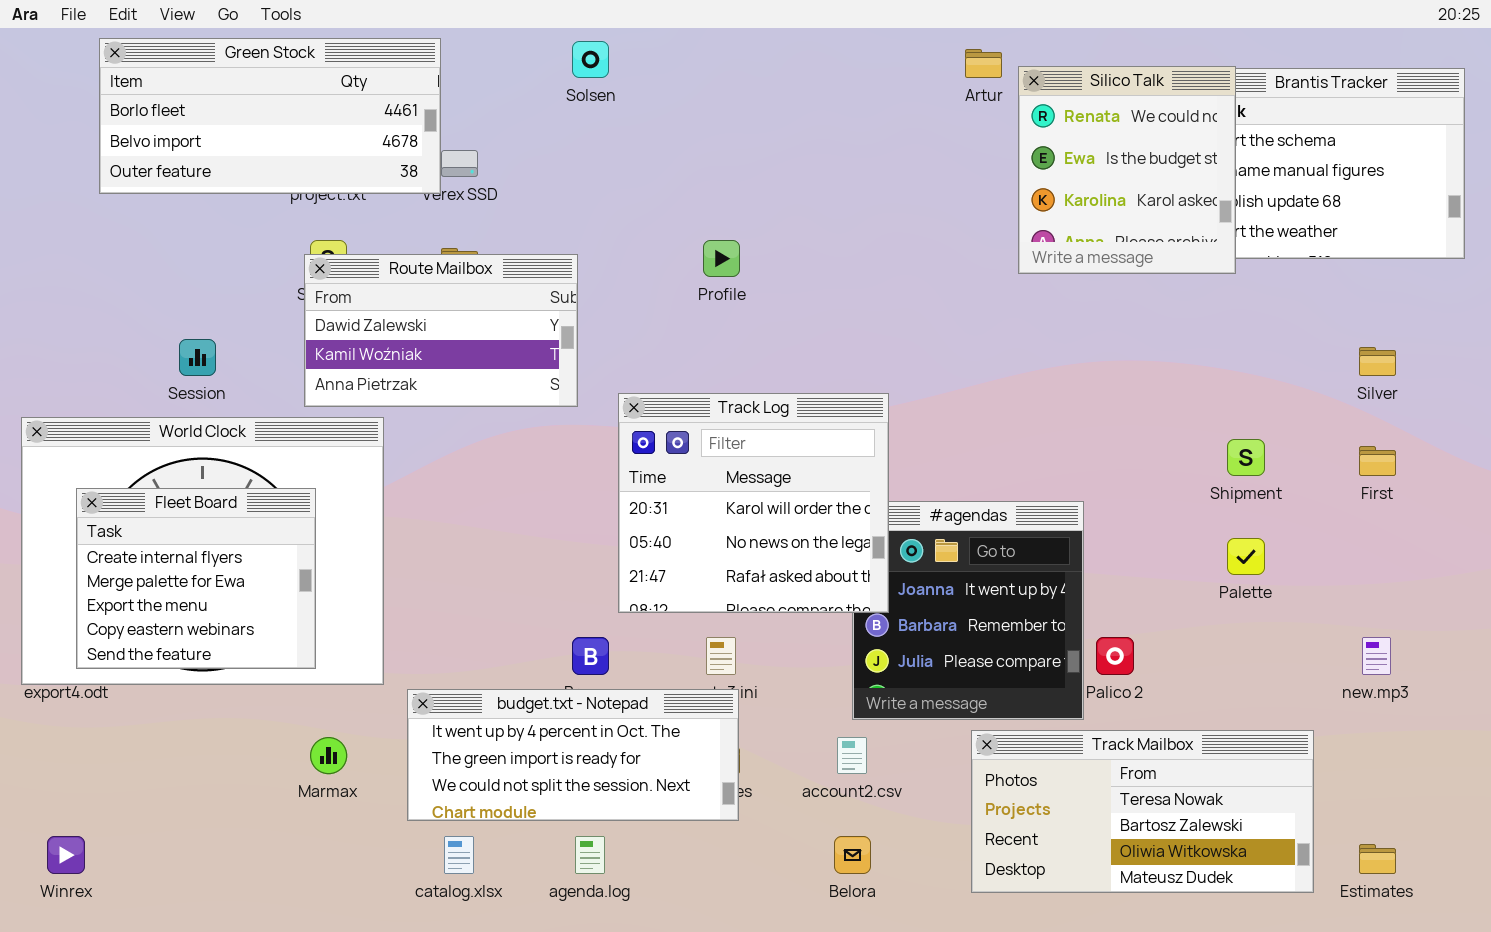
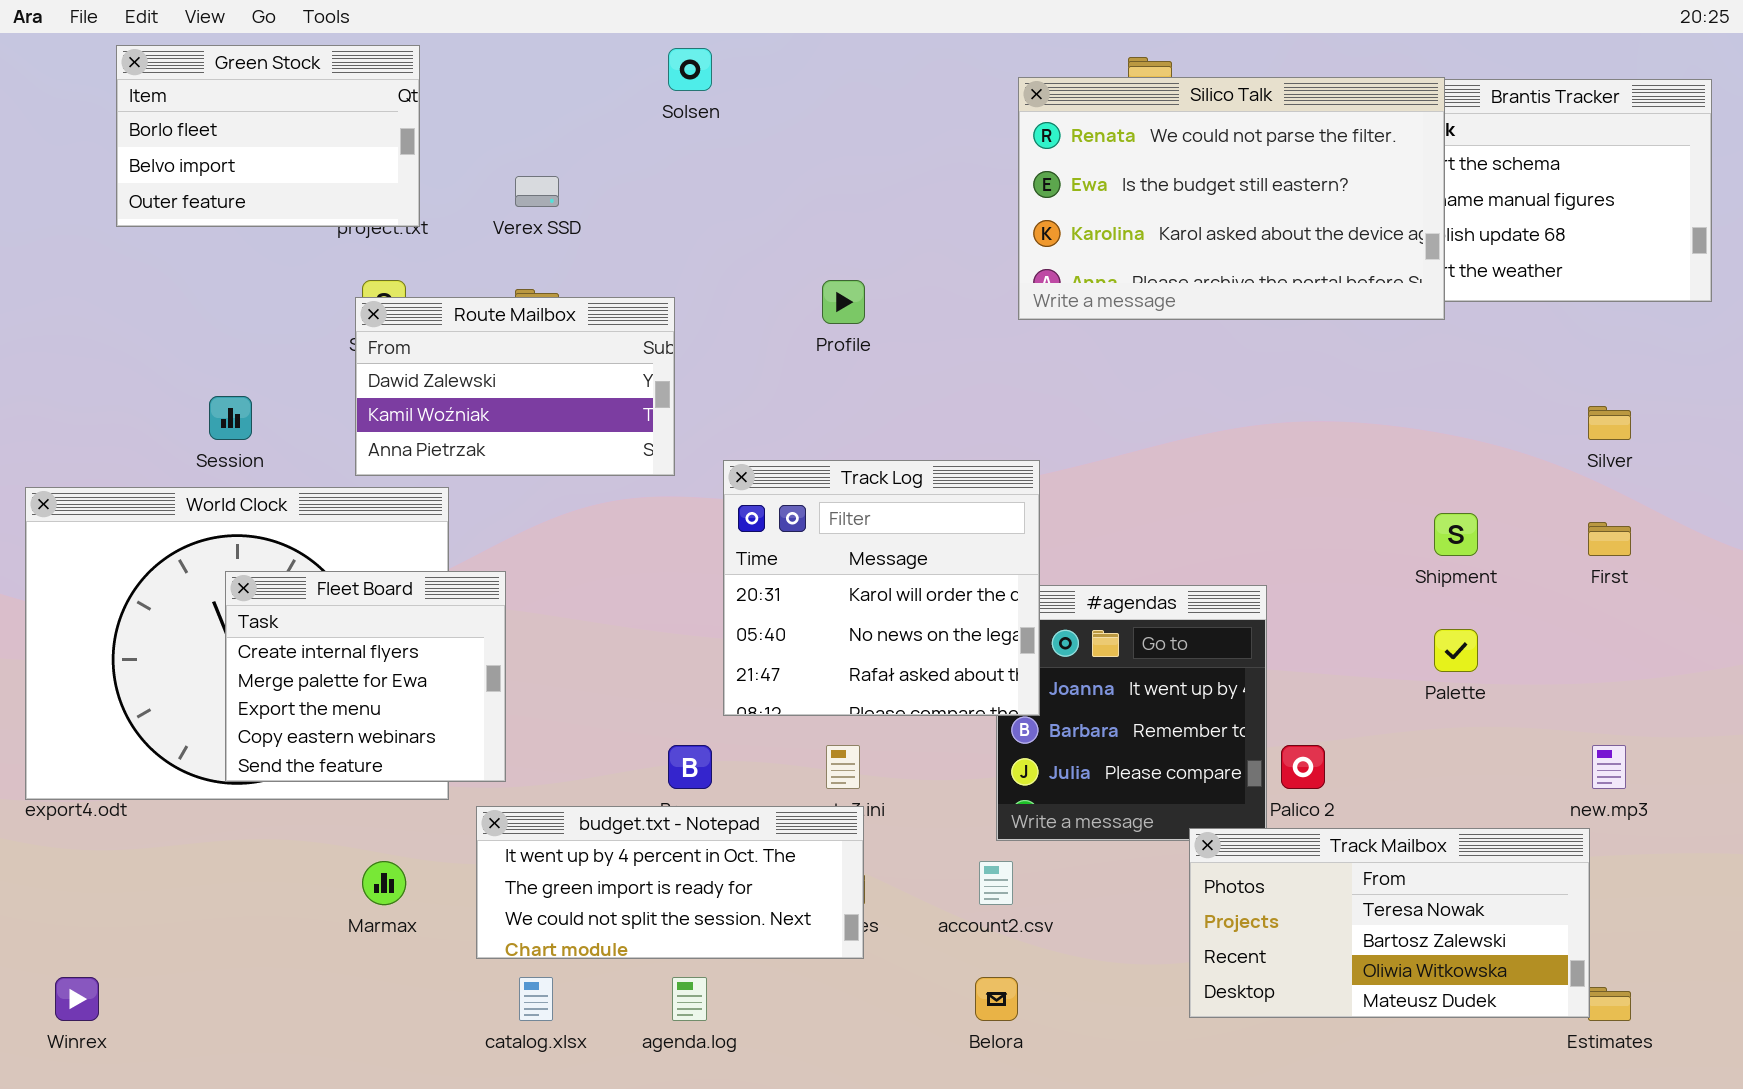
Green Stock: [99,38,441,194] -> [116,45,420,227], resized
Silico Talk: [1018,66,1236,274] -> [1018,77,1445,320], resized
Fleet Board: [76,488,316,669] -> [225,571,506,782], moved
Track Mailbox: [971,730,1314,893] -> [1189,828,1590,1018], moved

